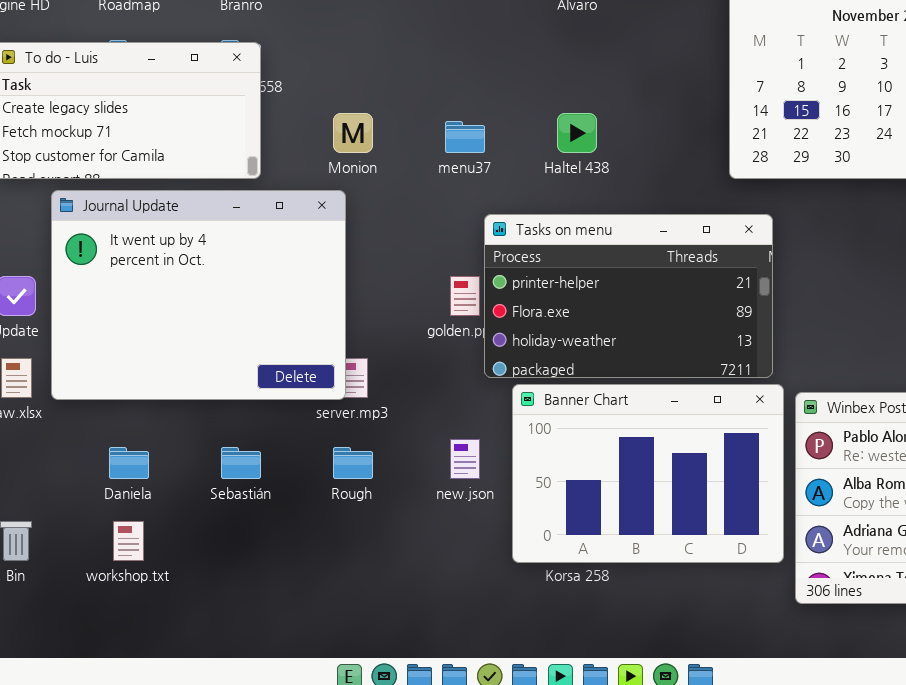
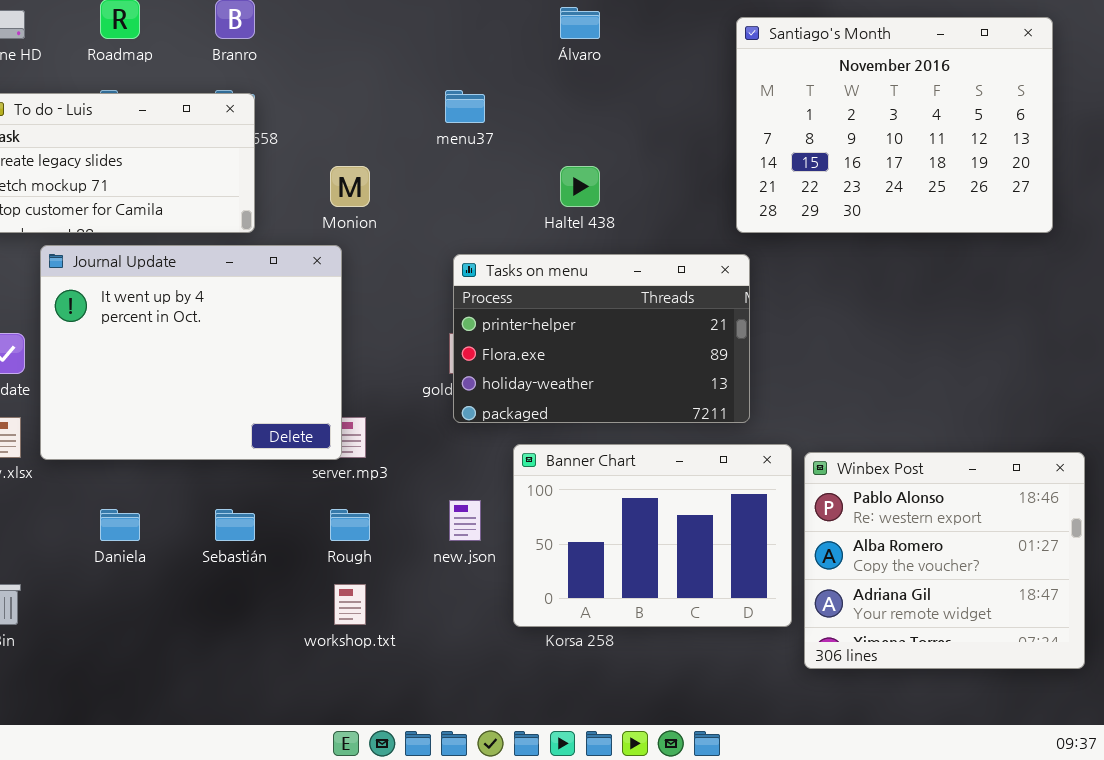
menu37: [445,121,485,153] -> [445,90,485,123], moved
Tasks on menu: [484,214,773,378] -> [453,254,750,423], moved
workshop.txt: [113,521,144,561] -> [334,584,366,625], moved

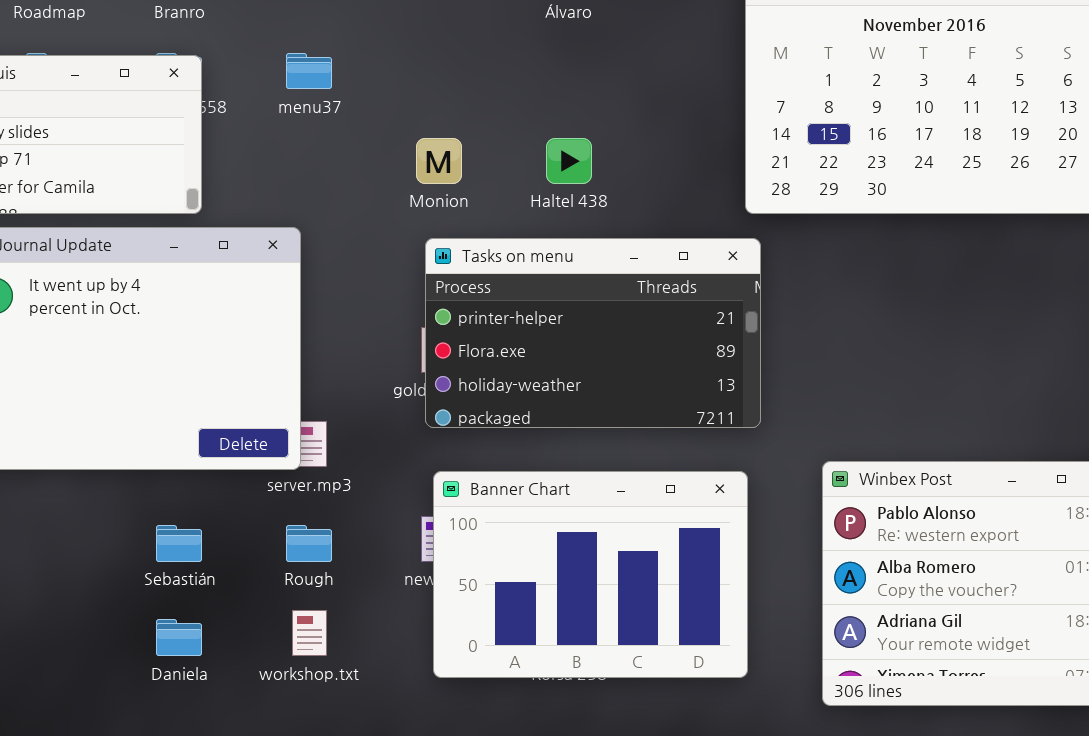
menu37: [445,90,485,123] -> [286,53,332,89], moved
Monion: [330,166,370,207] -> [416,138,462,184], moved
Banner Chart: [513,444,792,627] -> [433,471,748,678], moved
Daniela: [100,509,140,541] -> [156,619,202,656], moved

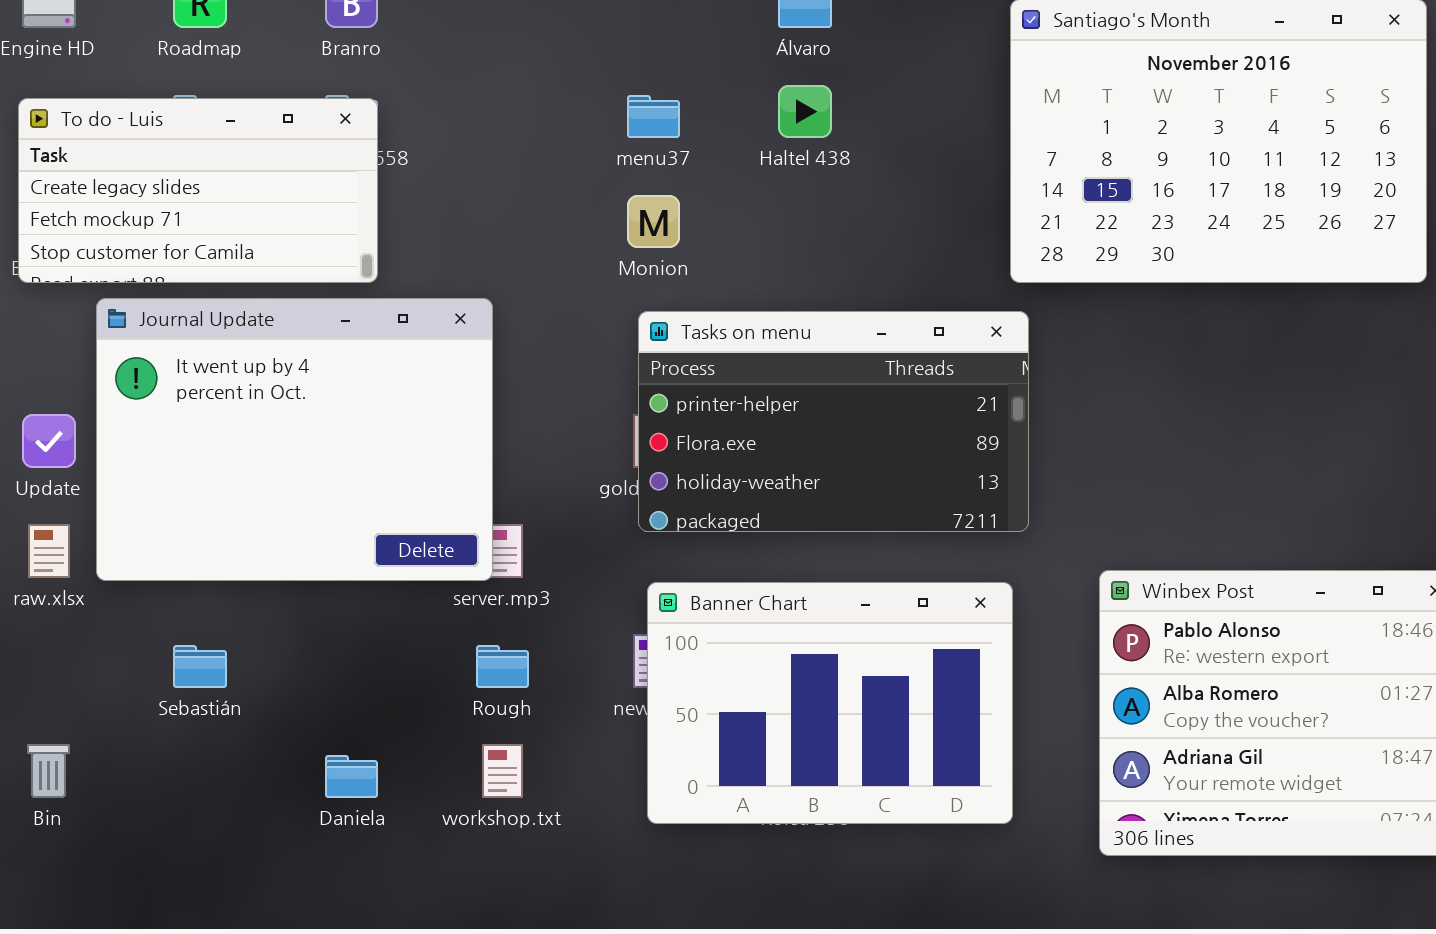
menu37: [286,53,332,89] -> [627,95,680,138], moved
Haltel 438: [546,138,592,184] -> [778,85,832,138], moved
Sebastián: [156,525,202,562] -> [173,645,227,688], moved

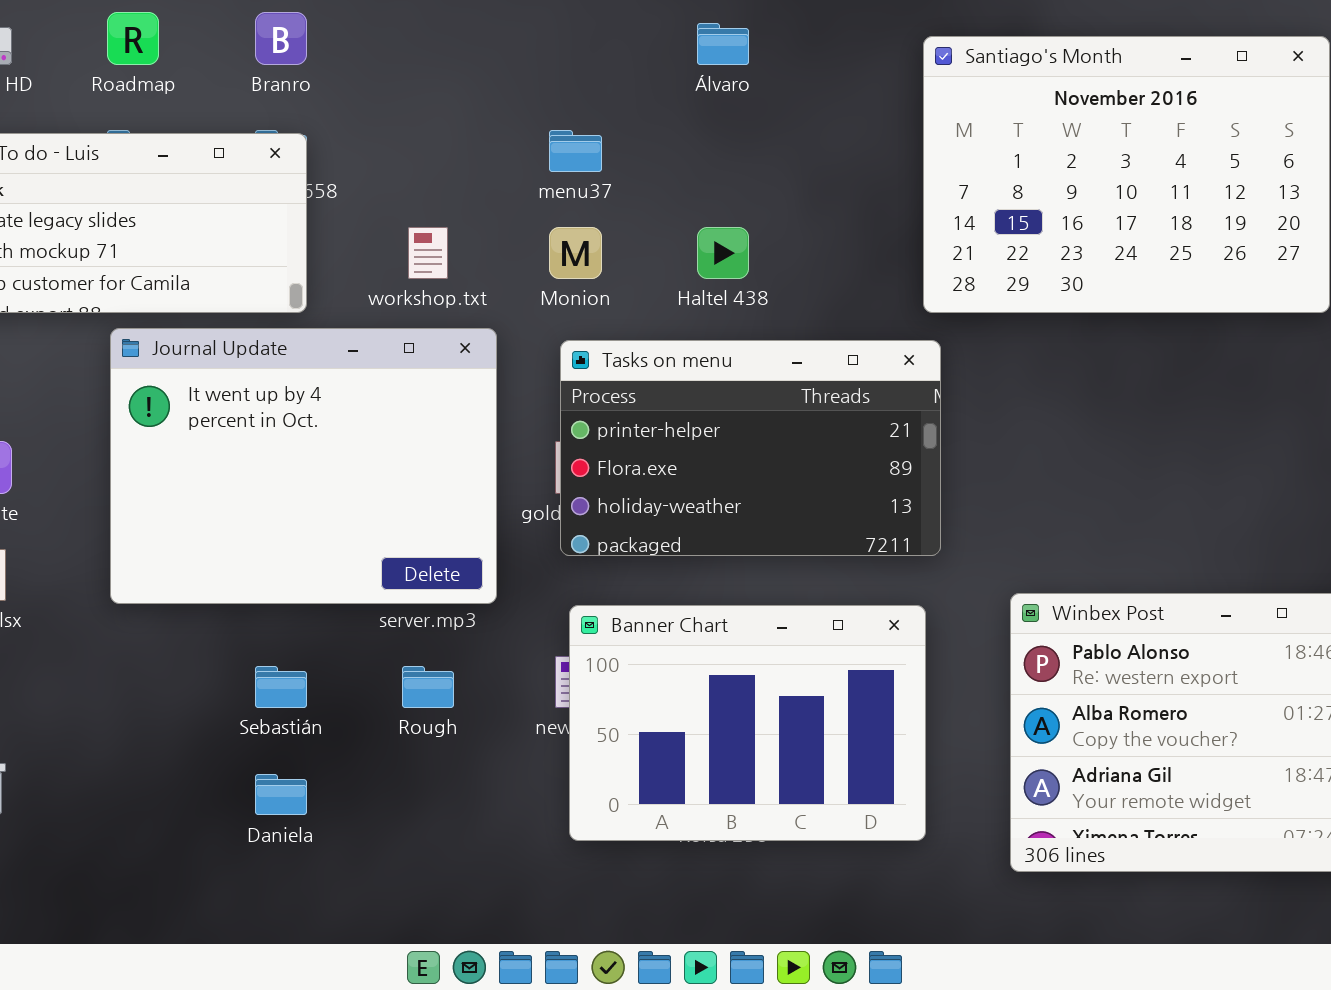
Haltel 438: [778,85,832,138] -> [697,227,749,279], moved
Journal Update: [96,298,493,581] -> [110,328,497,604], moved
Sebastián: [173,645,227,688] -> [255,666,307,708], moved
workshop.txt: [482,744,523,798] -> [408,227,448,279], moved

